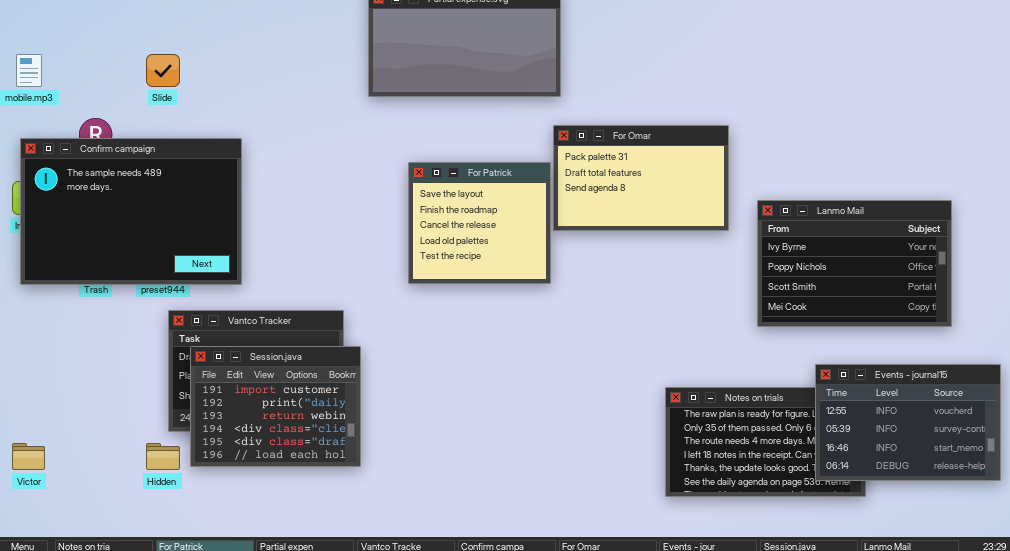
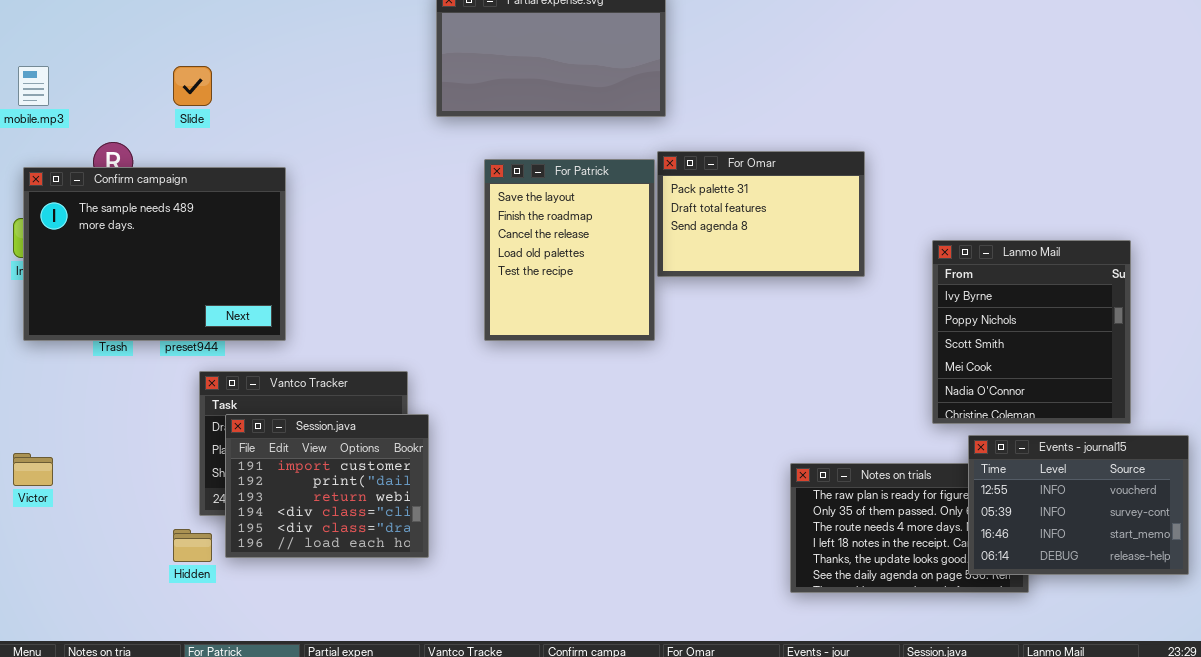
For Patrick: [408,162,551,284] -> [484,159,655,341], resized
Lanmo Mail: [757,200,952,327] -> [932,240,1131,424], resized
Victor: [12,443,45,470] -> [13,453,53,486], moved

